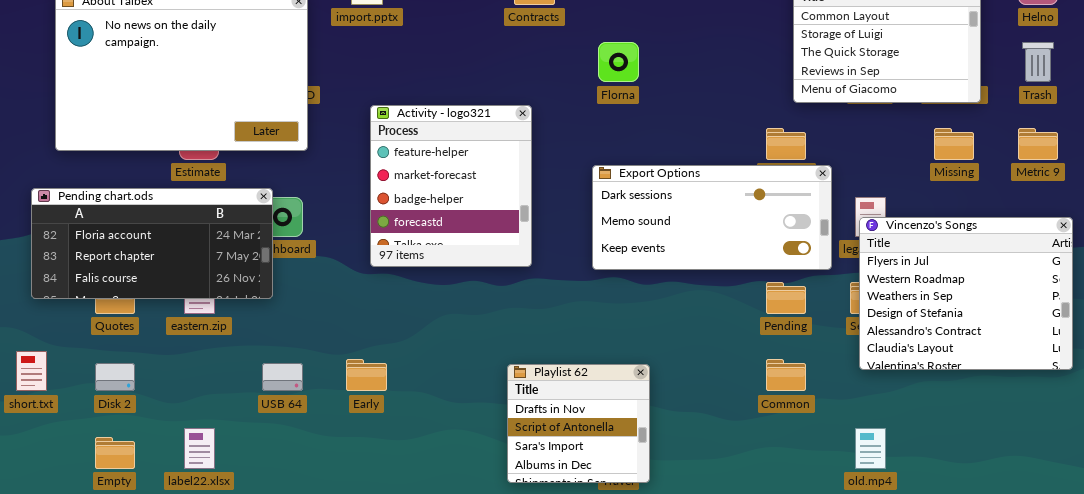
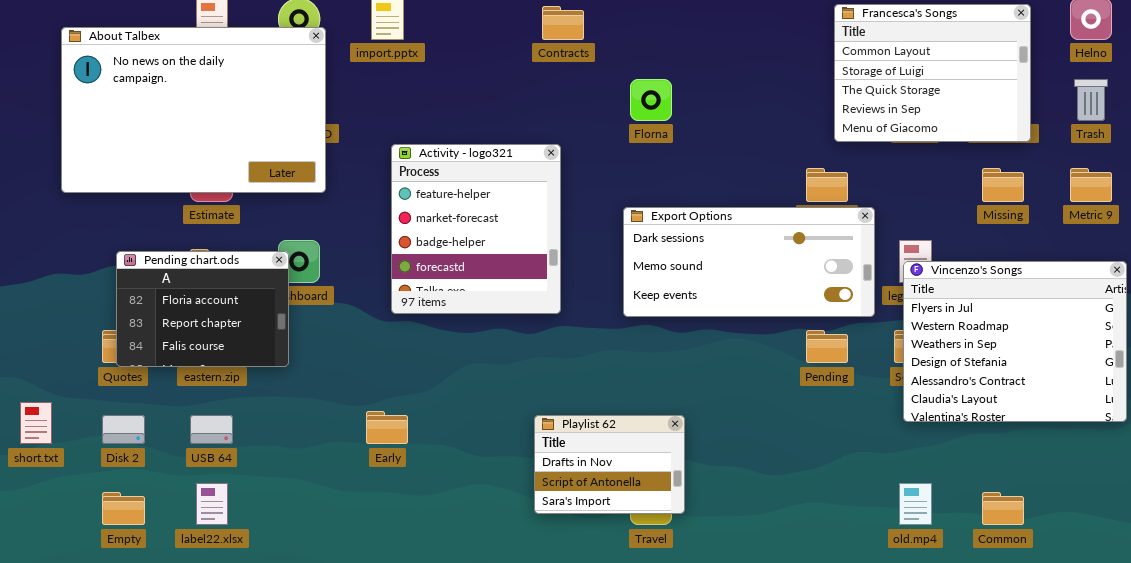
Pending chart.ods: [31,188,273,299] -> [116,251,289,367], moved, resized
Common: [766,359,806,391] -> [982,492,1024,525], moved
USB 64: [262,363,303,391] -> [190,415,233,444], moved
Playlist 62: [507,364,650,483] -> [534,415,685,514], resized

